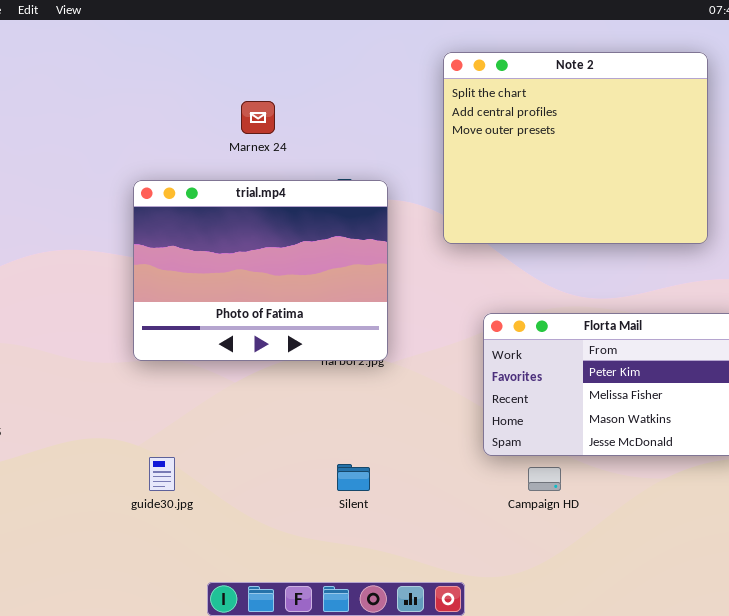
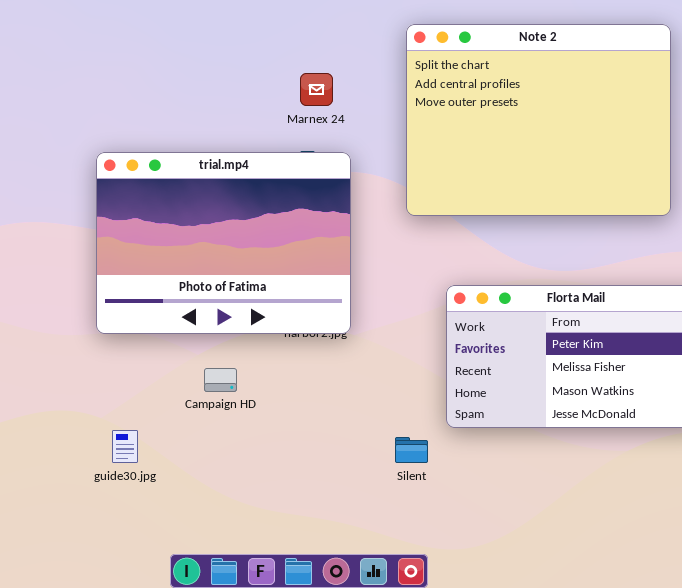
Marnex 24: [241,101,275,134] -> [300,73,333,106], moved
Silent: [337,464,370,491] -> [395,437,428,463], moved
Campaign HD: [528,467,561,491] -> [204,368,237,392], moved

